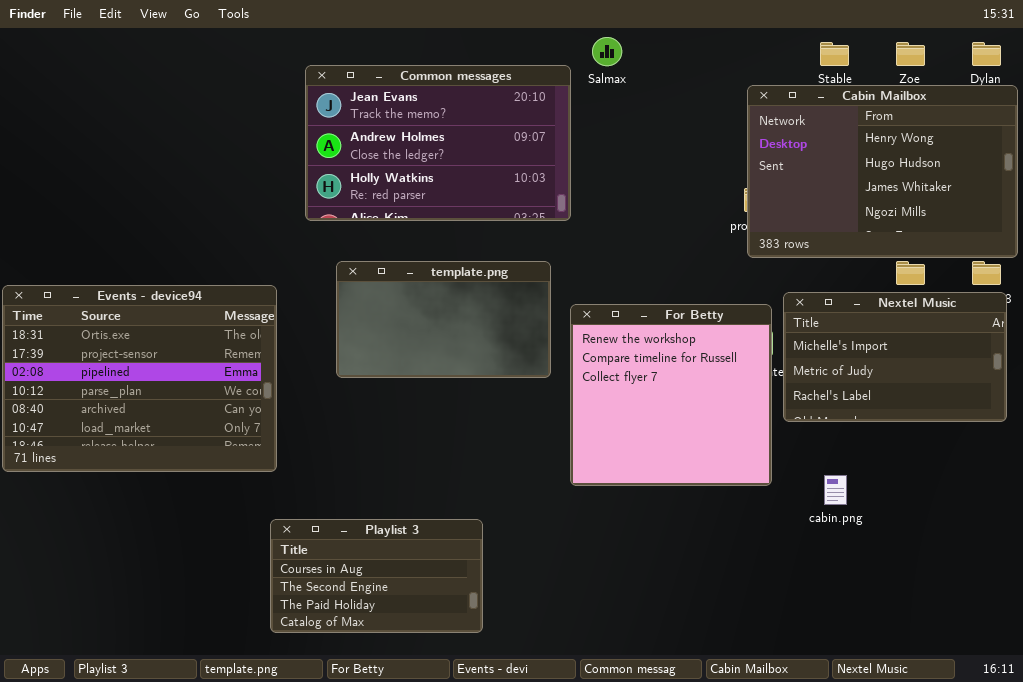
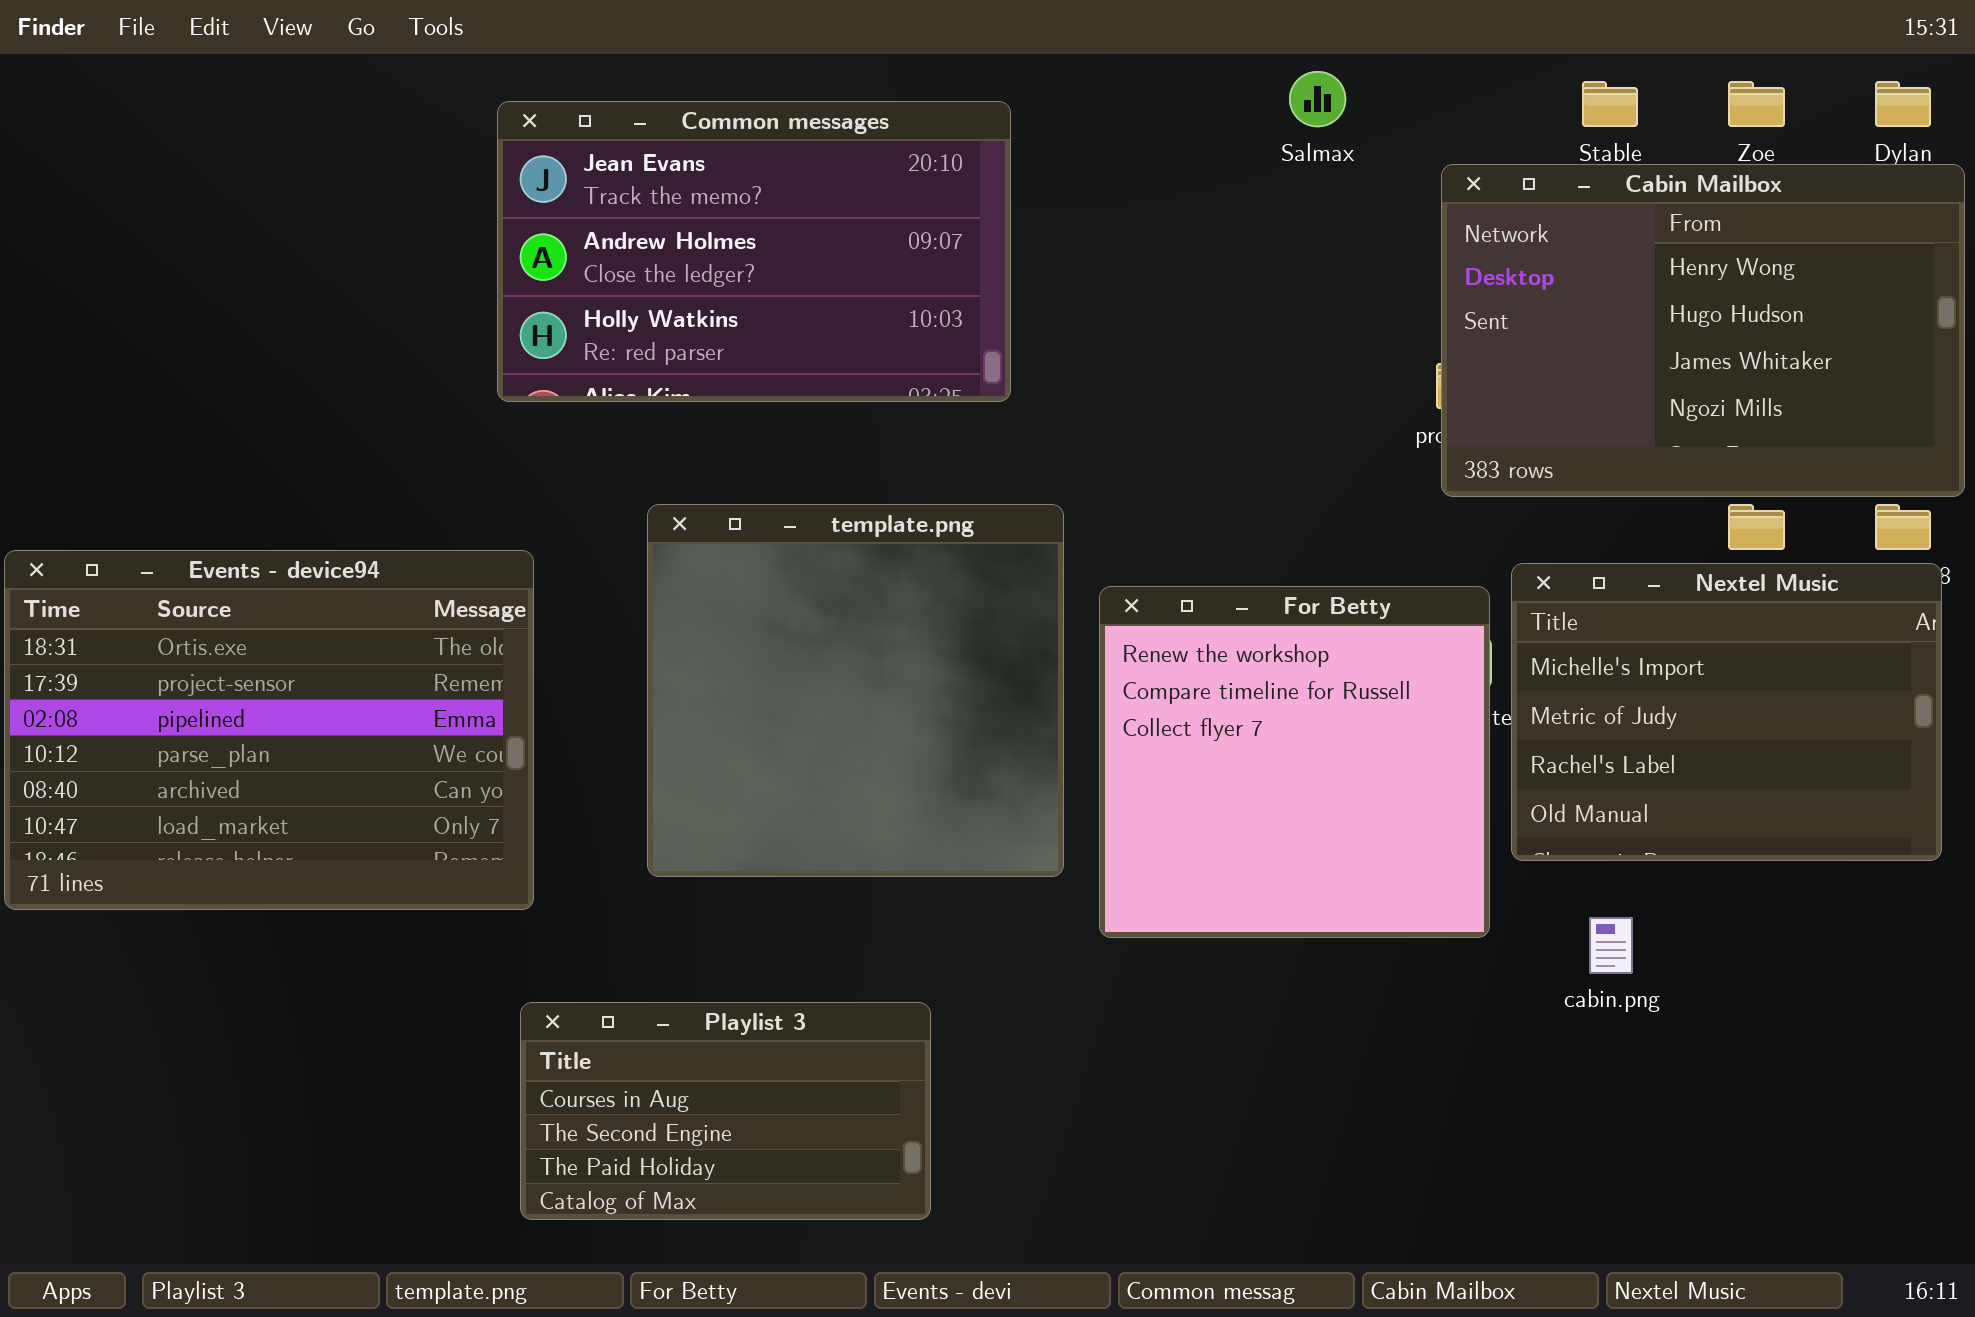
Salmax: [592,37,622,66] -> [1289,71,1346,127], moved
Common messages: [305,65,571,221] -> [497,101,1011,402], moved
template.png: [336,261,551,378] -> [647,504,1064,877], resized
Nextel Music: [783,292,1007,422] -> [1511,563,1942,861], resized

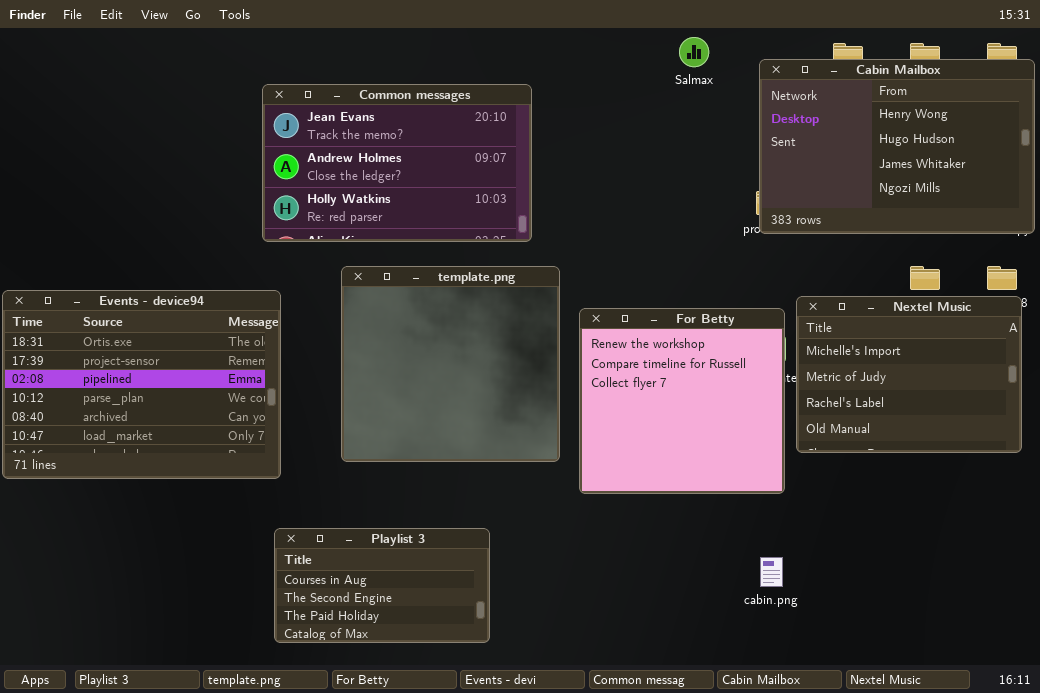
Common messages: [497,101,1011,402] -> [262,84,532,242], moved
Cabin Mailbox: [1441,164,1965,497] -> [759,59,1035,234], moved
cabin.png: [1589,917,1633,974] -> [760,557,783,587], moved

